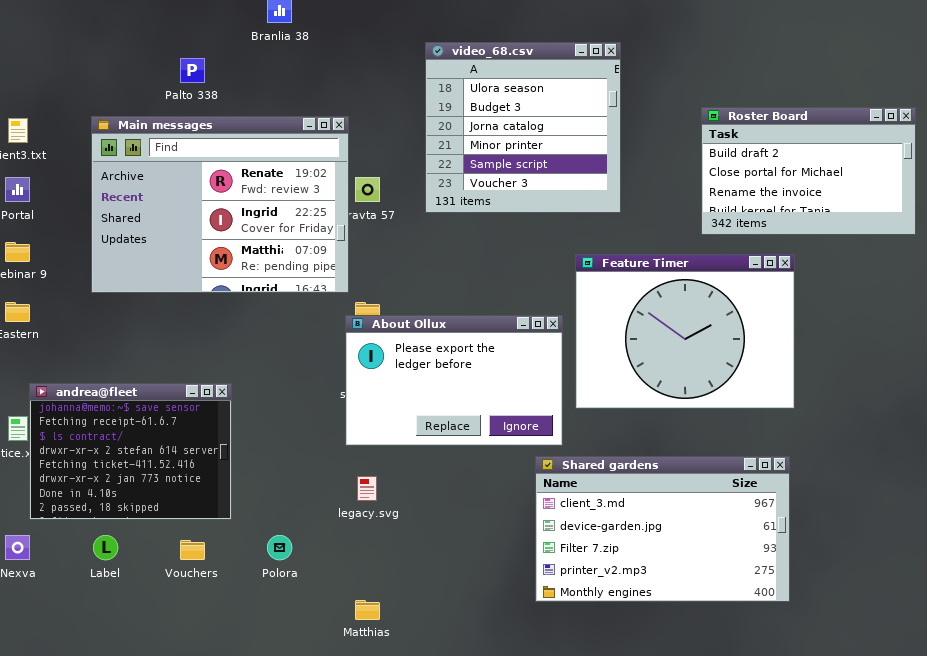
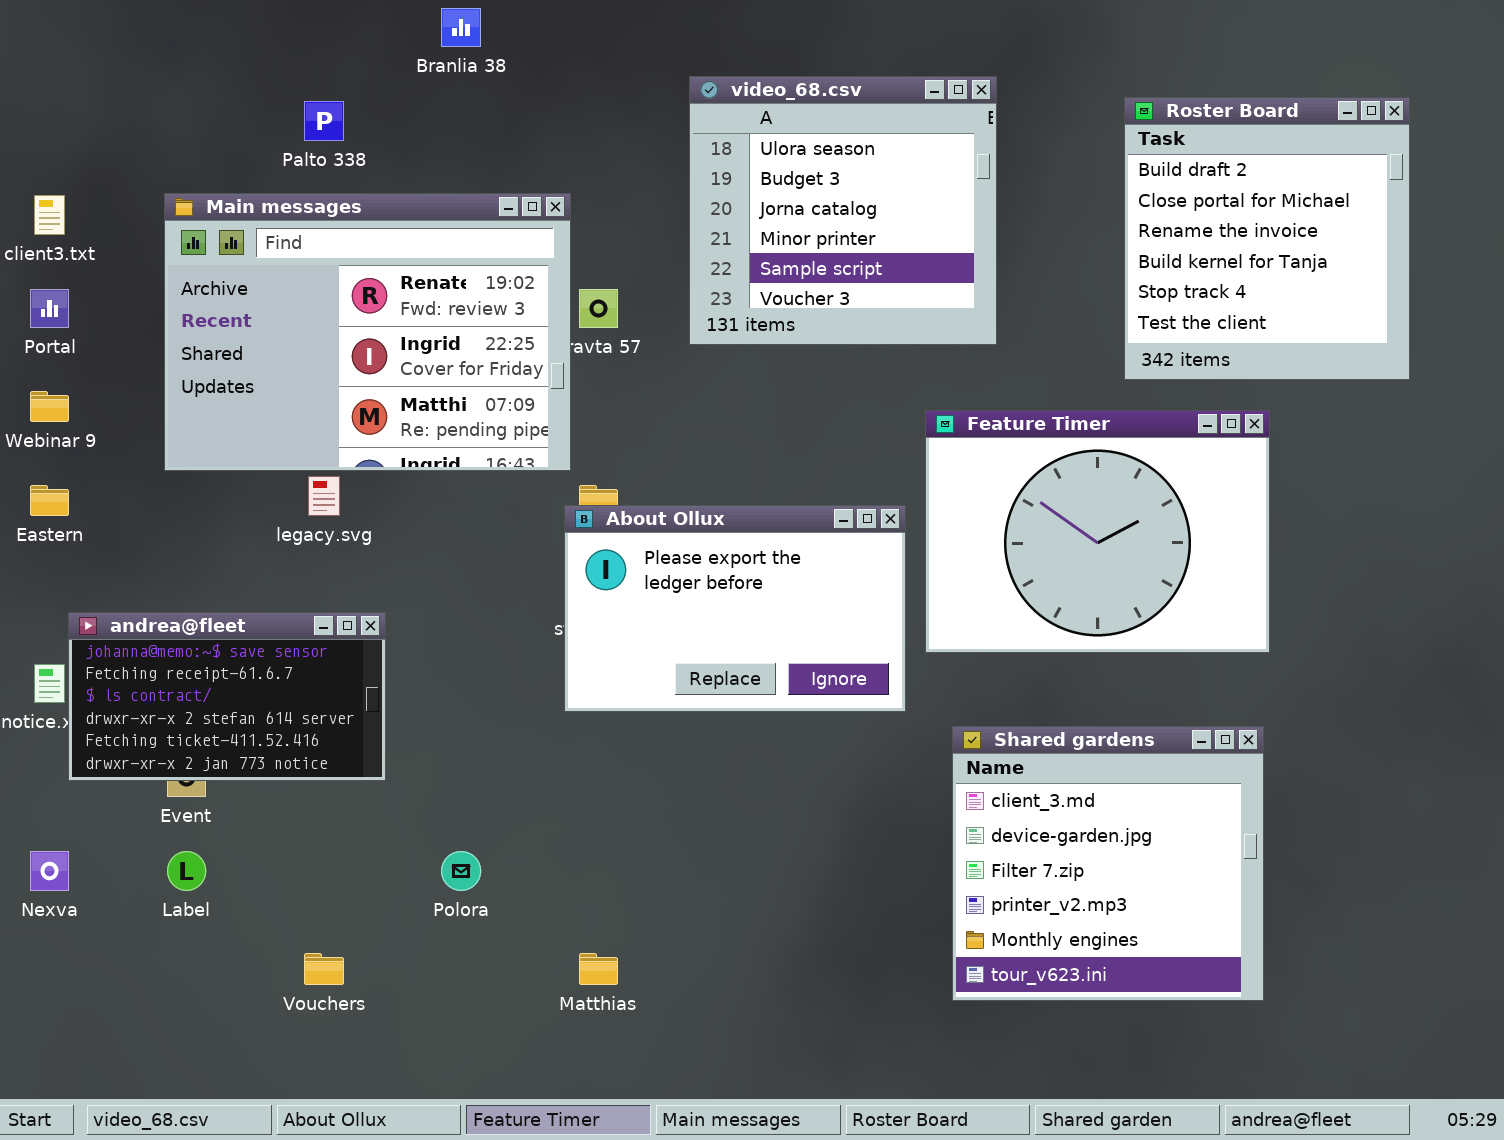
Roster Board: [701,107,916,235] -> [1124,97,1410,380], resized
andrea@fleet: [29,383,232,520] -> [68,612,386,781], resized
Shared gardens: [535,456,790,602] -> [952,726,1264,1001], resized
legacy.svg: [357,476,377,501] -> [308,476,340,516], moved
Vouchers: [180,540,205,560] -> [304,953,344,985], moved

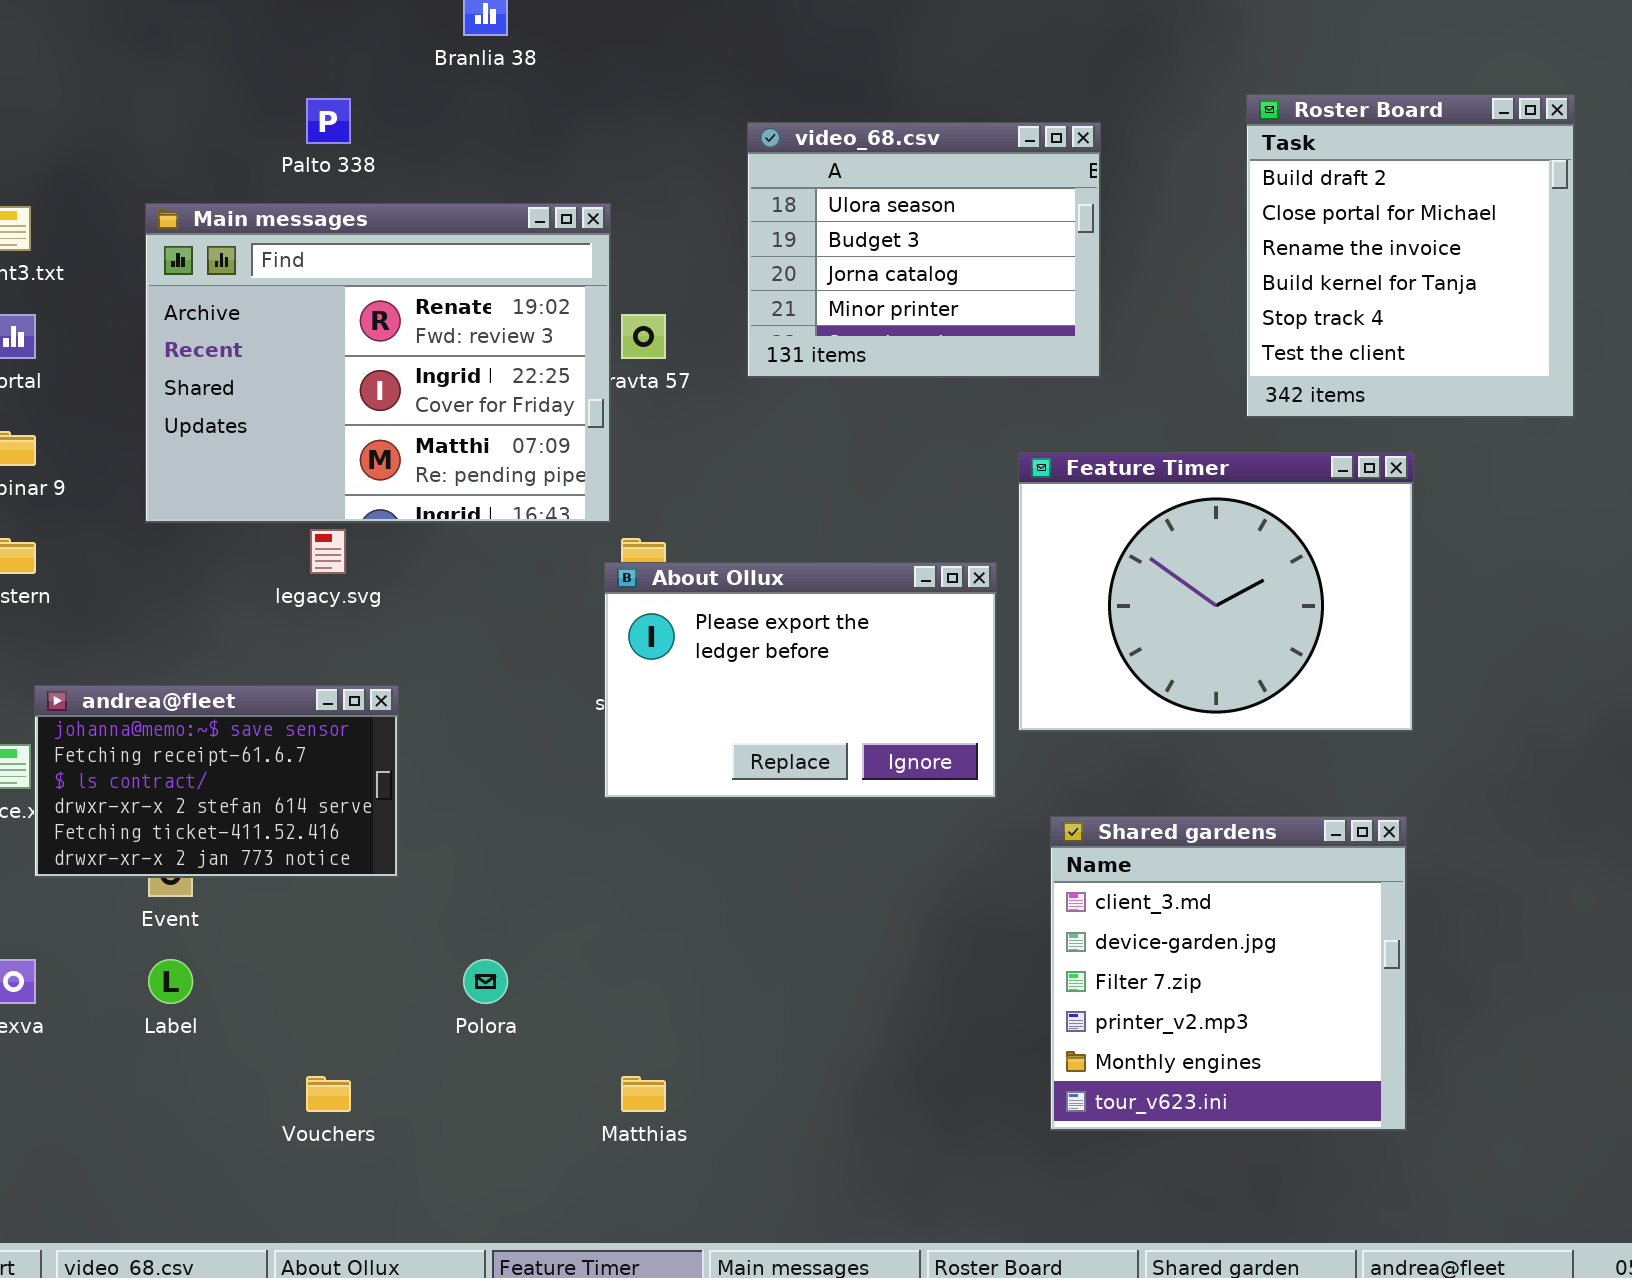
video_68.csv: [689,76,997,345] -> [747,122,1101,378], resized

